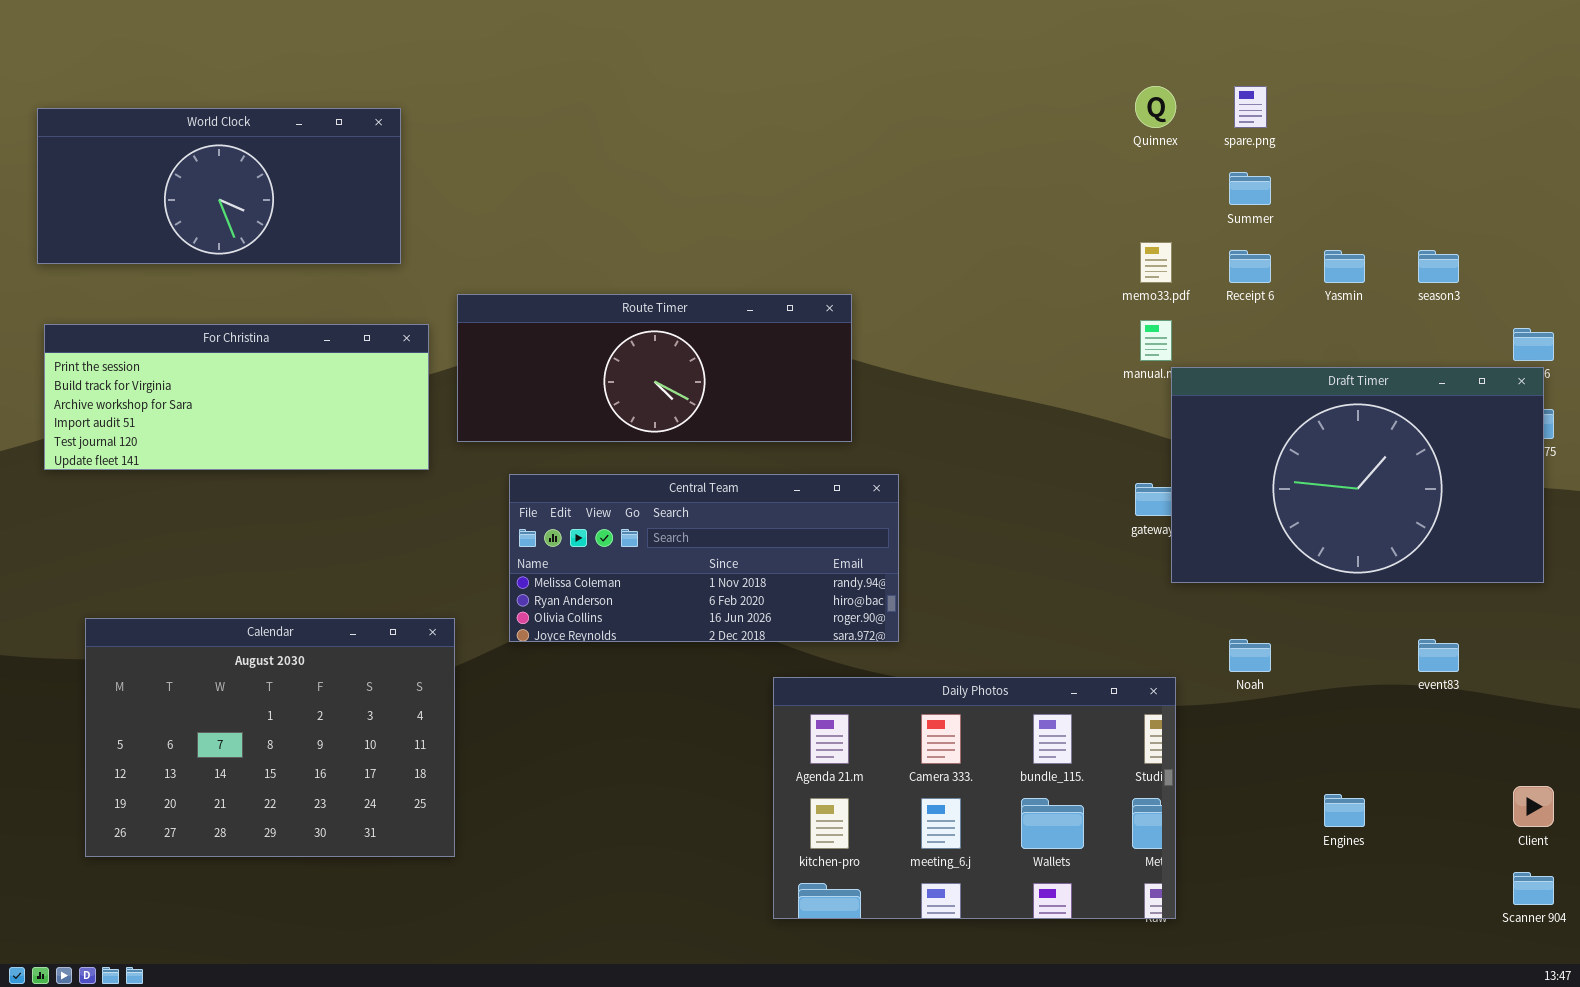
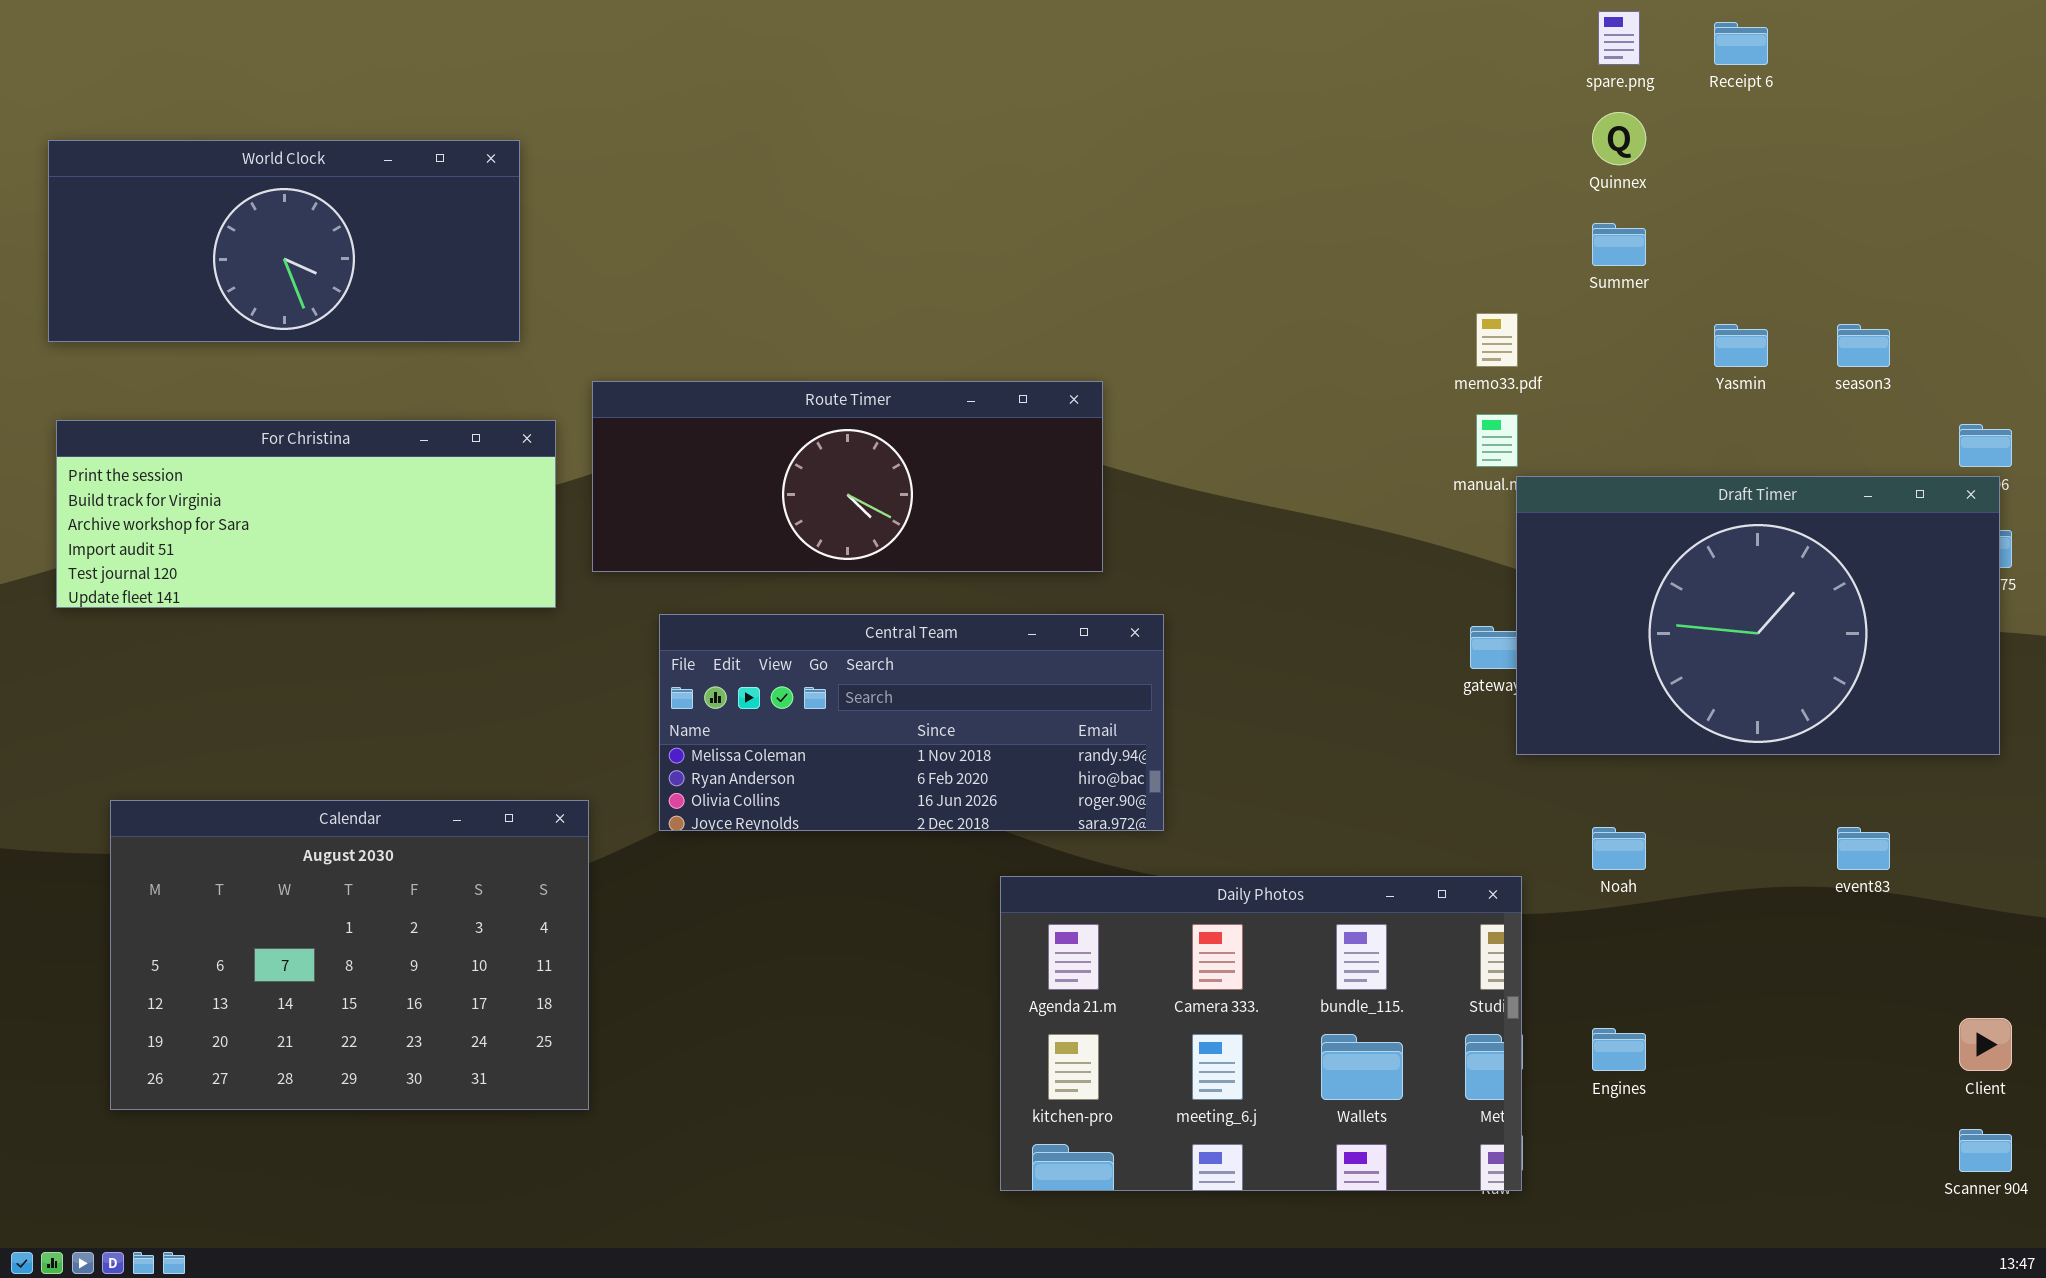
Quinnex: [1135,86,1176,128] -> [1592,112,1646,165], moved
spare.png: [1234,86,1267,128] -> [1598,11,1640,65], moved
Receipt 6: [1229,250,1271,283] -> [1714,22,1768,65], moved
Engines: [1324,794,1365,827] -> [1592,1028,1646,1071], moved

